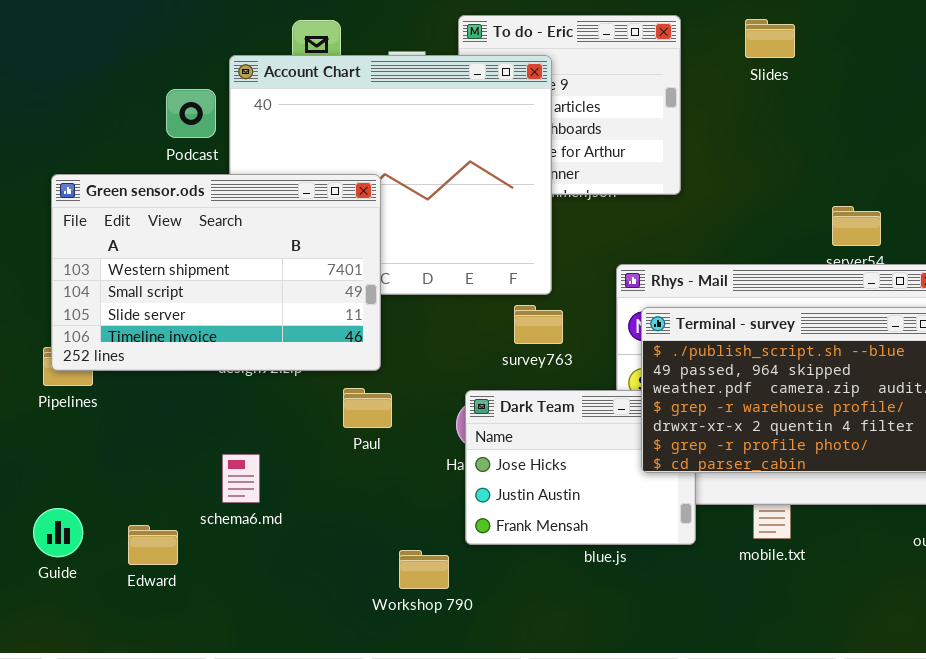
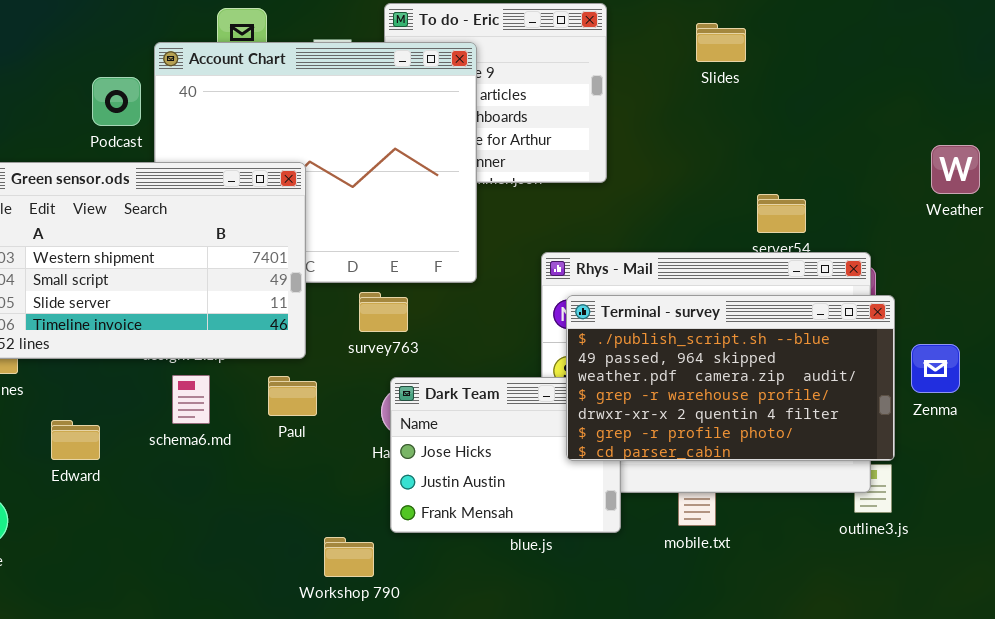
Slides: [745,19,795,58] -> [696,23,746,62], moved
survey763: [514,305,563,344] -> [359,292,408,332], moved
schema6.md: [222,454,260,503] -> [172,375,210,424], moved
Edward: [128,525,178,565] -> [51,420,100,460], moved

